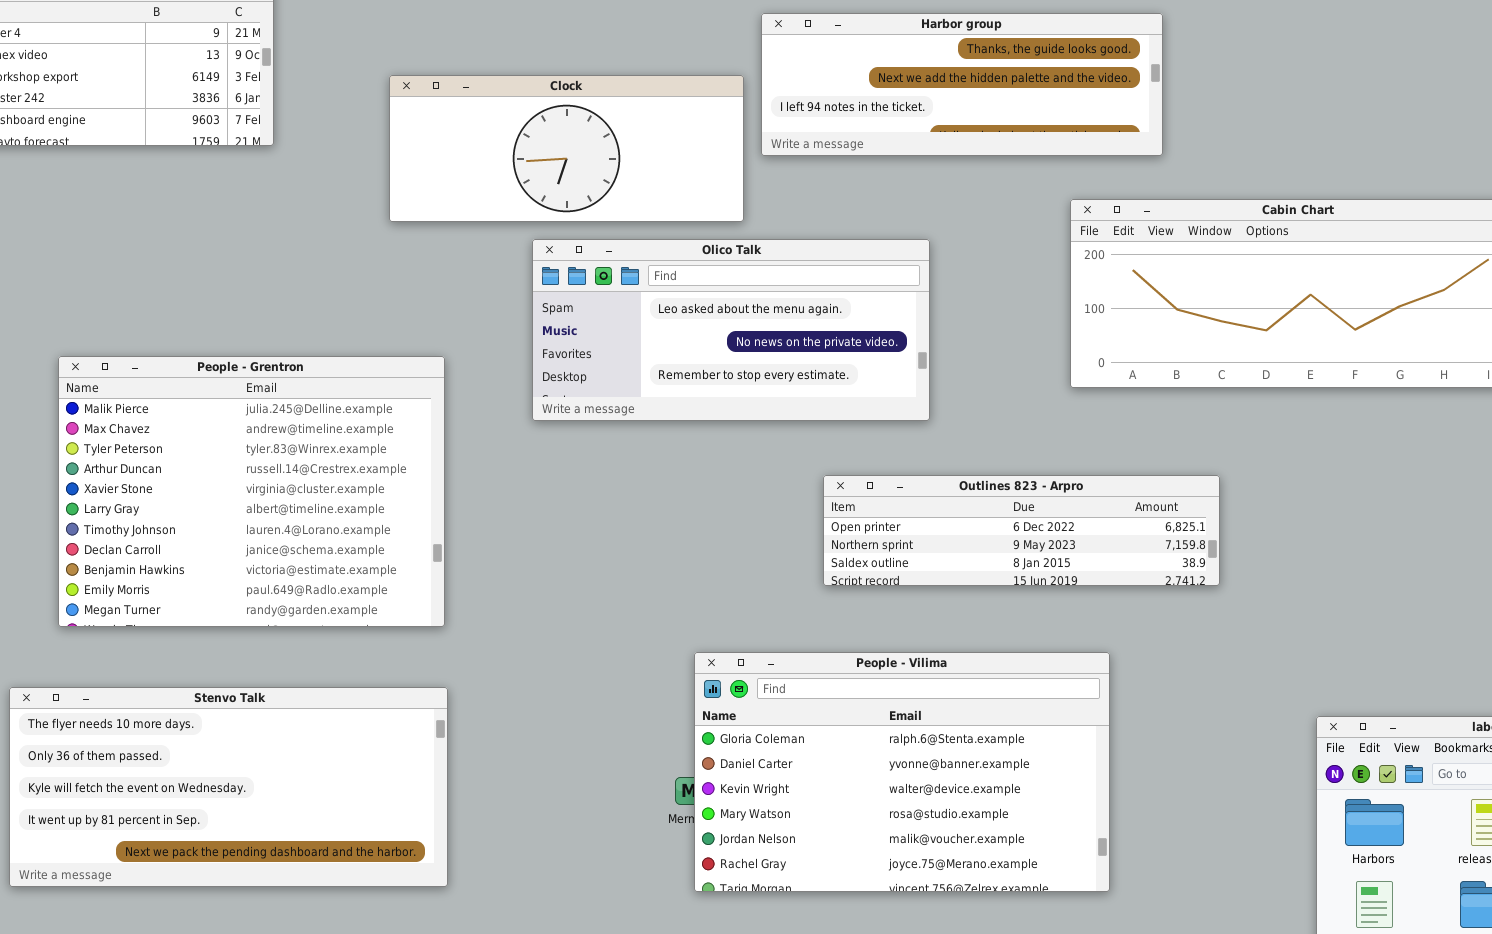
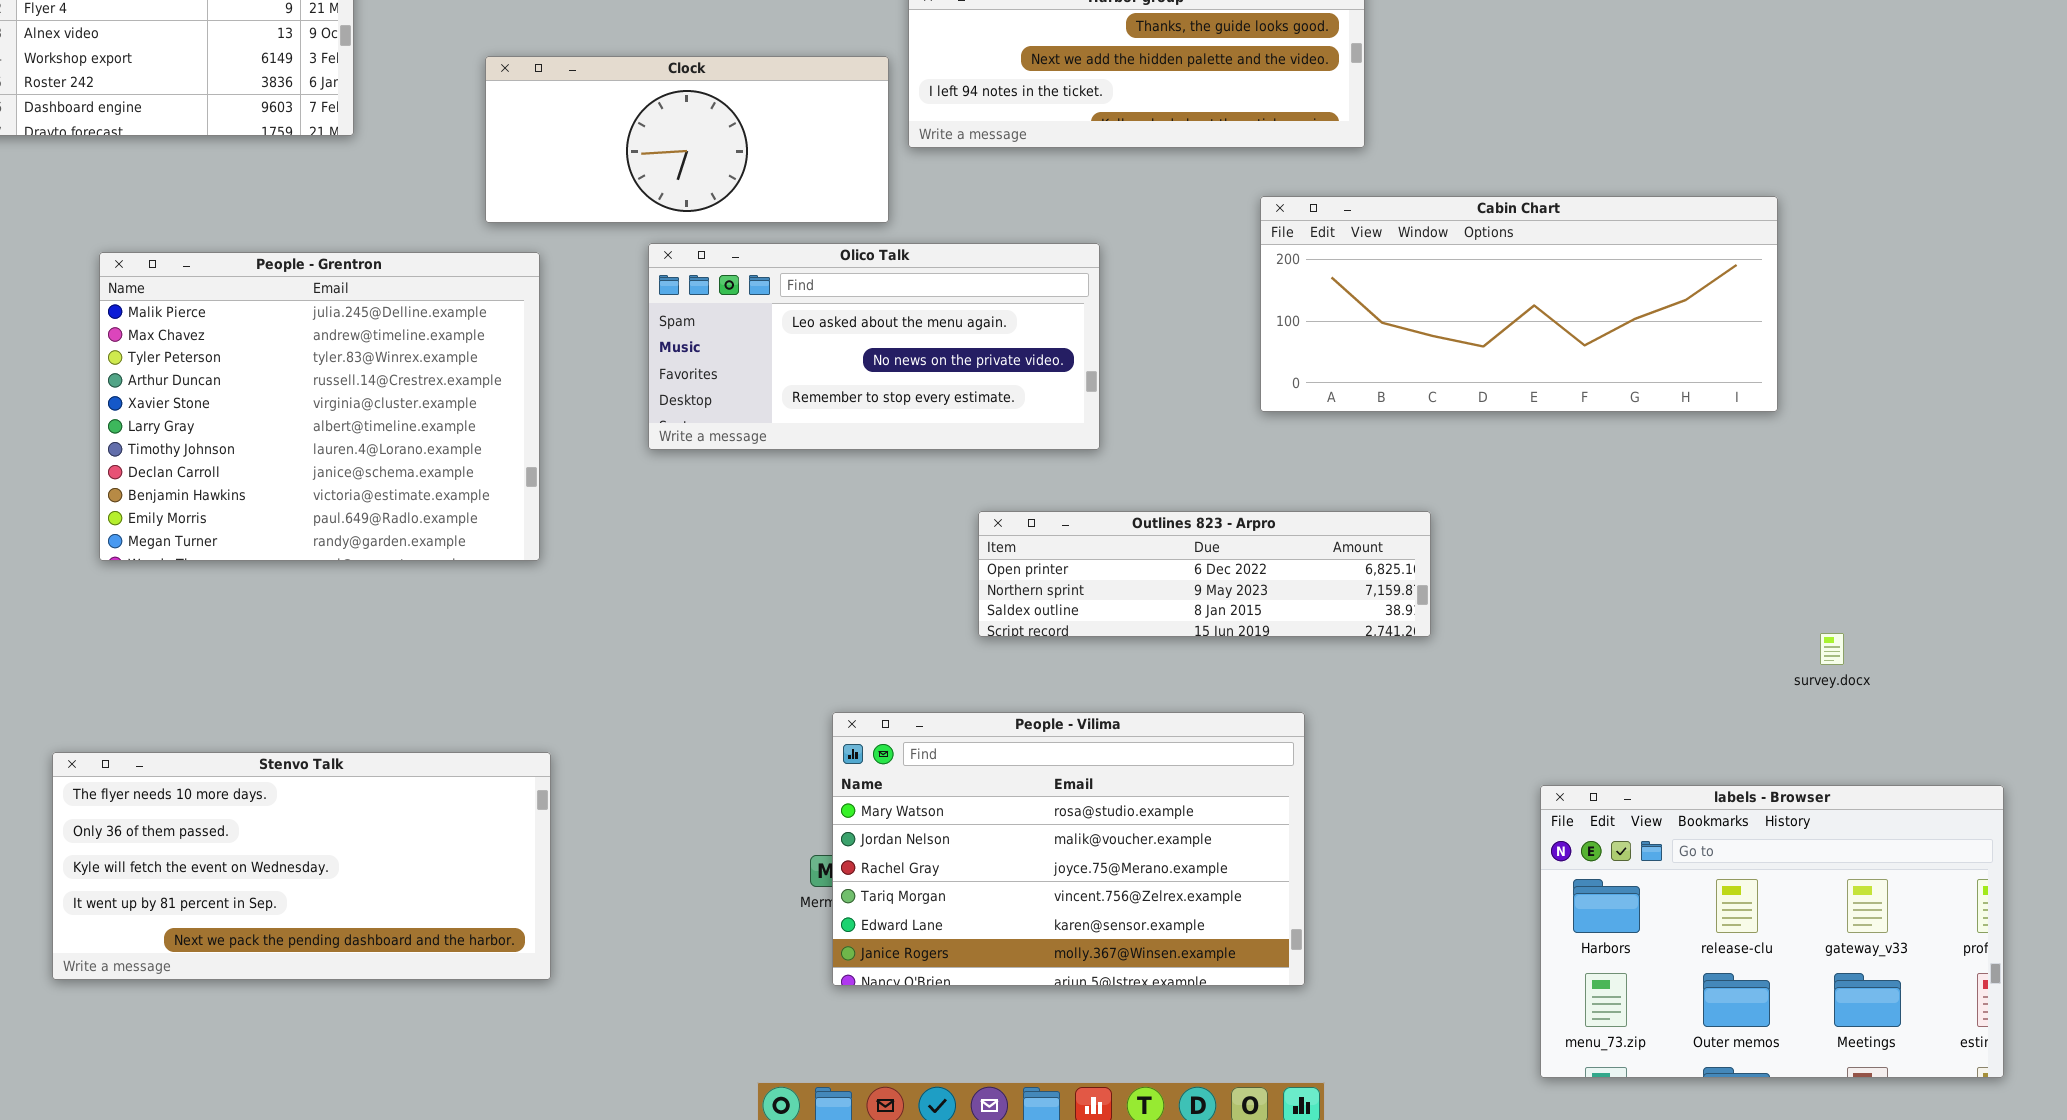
People - Grentron: [58,356,445,627] -> [99,252,540,561], moved
People - Vilima: [694,652,1110,892] -> [832,712,1305,986], scrolled down 3 rows

